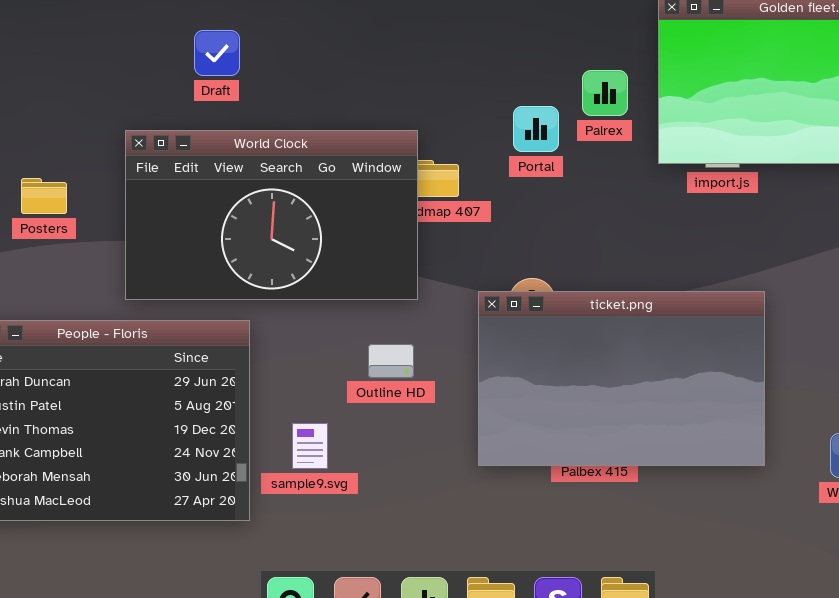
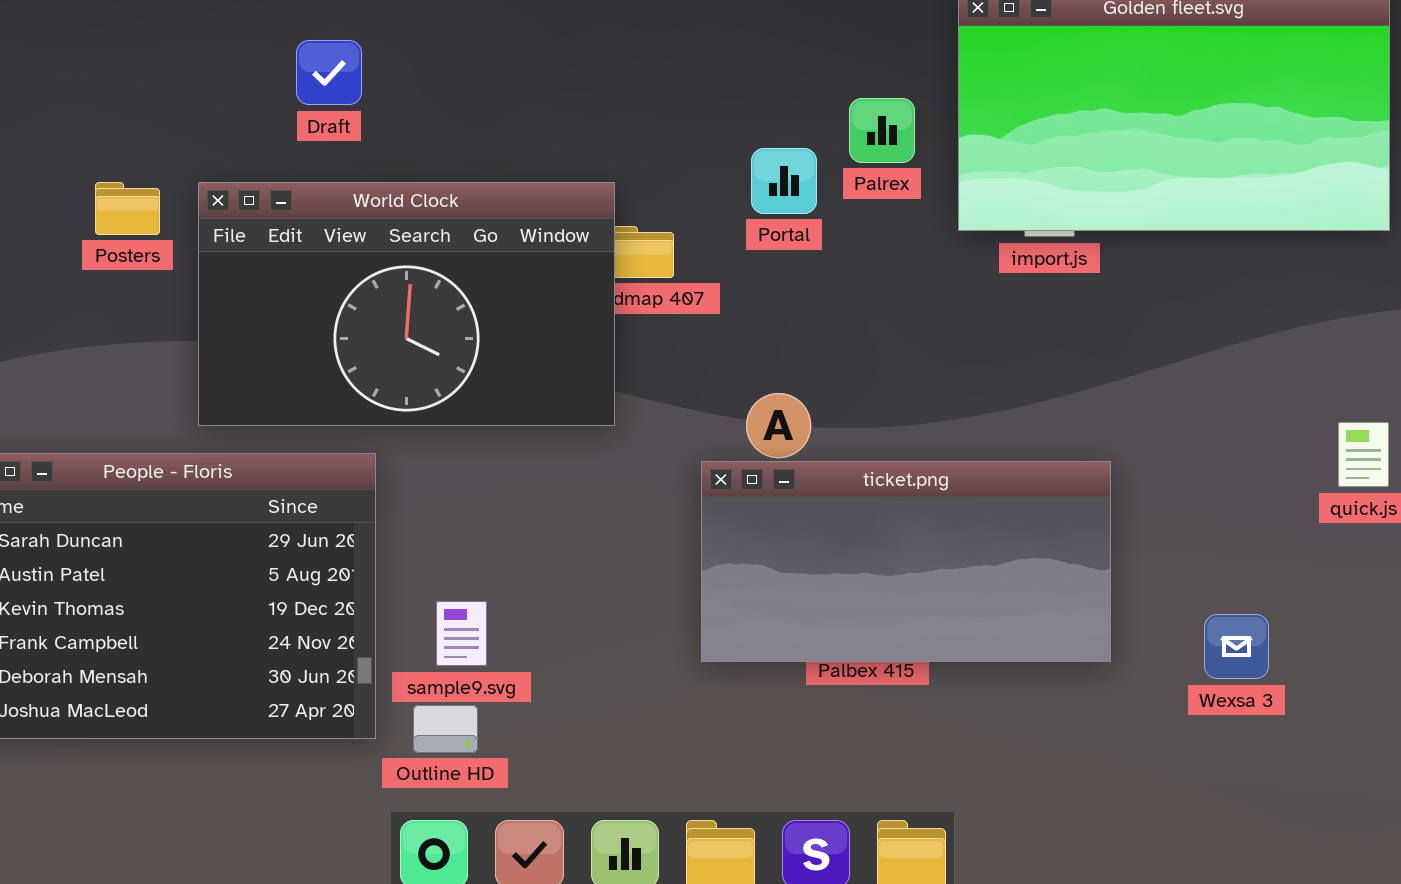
Posters: [21,178,67,214] -> [95,182,160,235], moved
ticket.png: [478,291,765,466] -> [701,461,1111,662], resized
Outline HD: [368,344,414,378] -> [413,705,478,753], moved

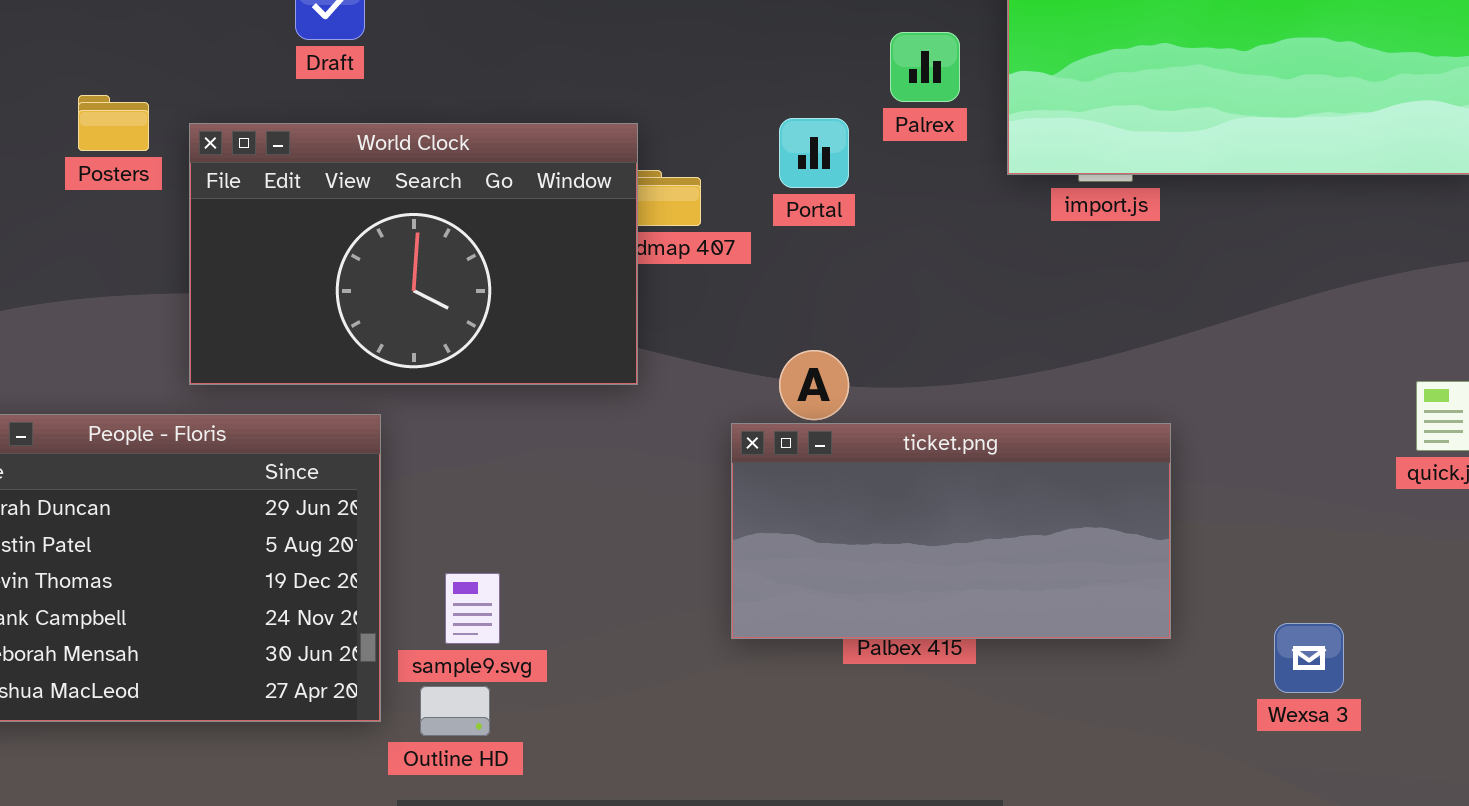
Portal: [751,148,817,214] -> [779,118,849,188], moved
Posters: [95,182,160,235] -> [78,95,149,151], moved
Wexsa 3: [1204,614,1269,679] -> [1274,623,1344,693], moved

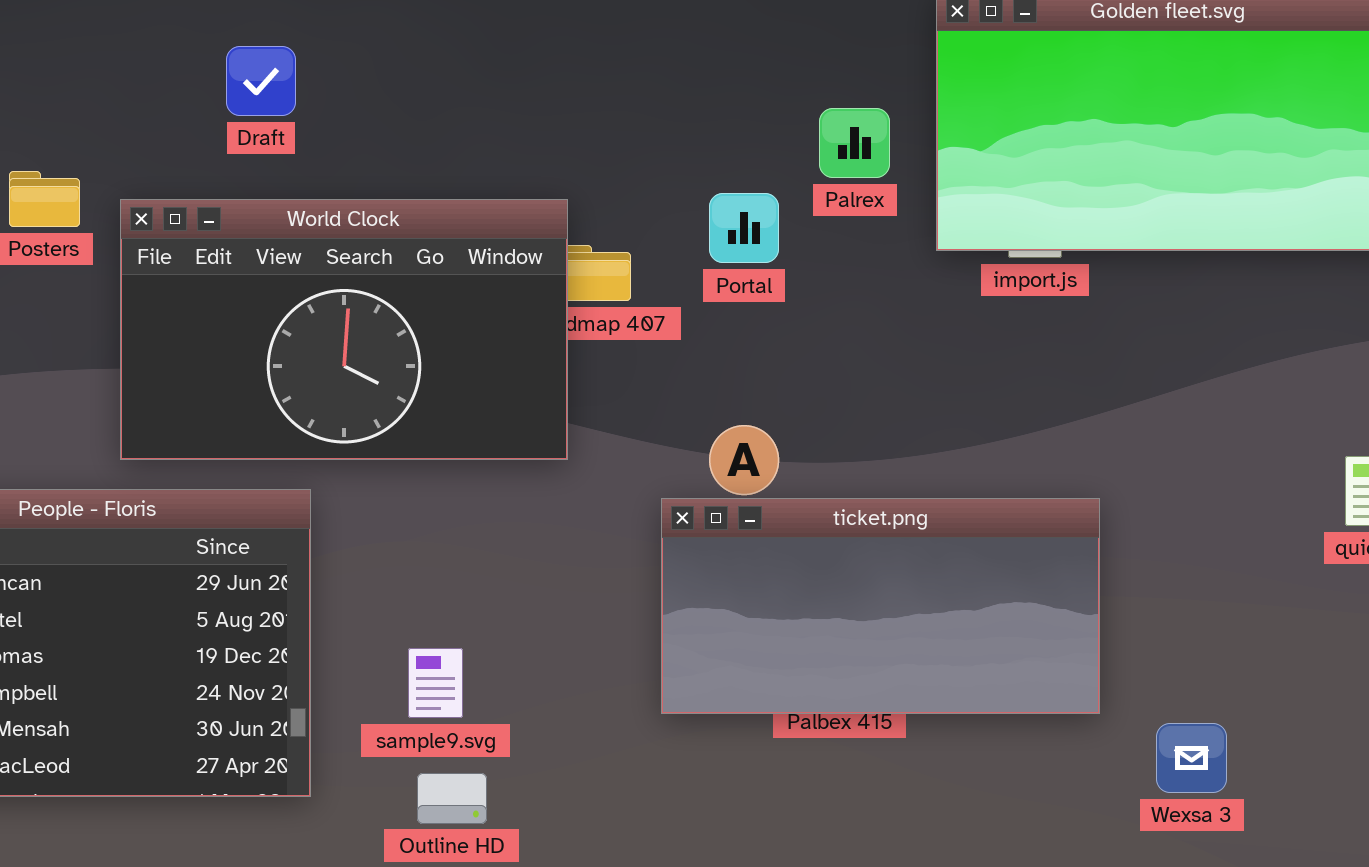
sample9.svg: [445,573,500,644] -> [408,648,463,718], moved
Wexsa 3: [1274,623,1344,693] -> [1156,723,1227,793], moved
Outline HD: [420,686,490,736] -> [417,773,487,824], moved

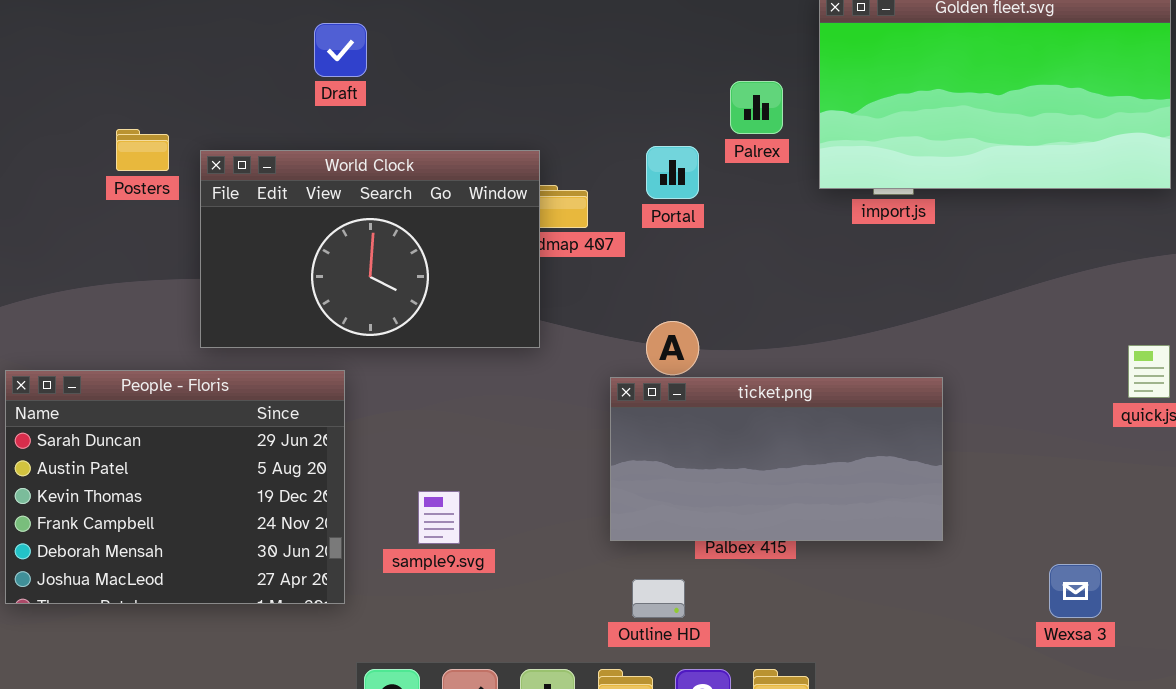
Draft: [226,46,296,116] -> [314,23,367,77], moved
Wexsa 3: [1156,723,1227,793] -> [1049,564,1102,618], moved
Outline HD: [417,773,487,824] -> [632,579,685,618], moved

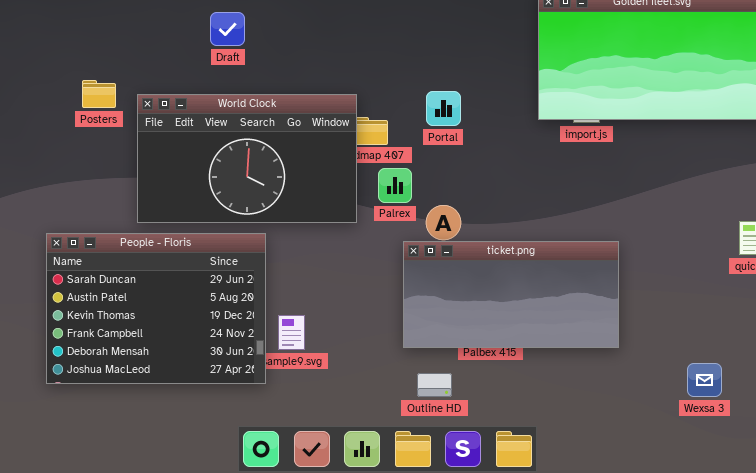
Palrex: [730,81,783,134] -> [378,168,412,203], moved
People - Floris: [5,370,345,604] -> [46,233,266,384], moved

